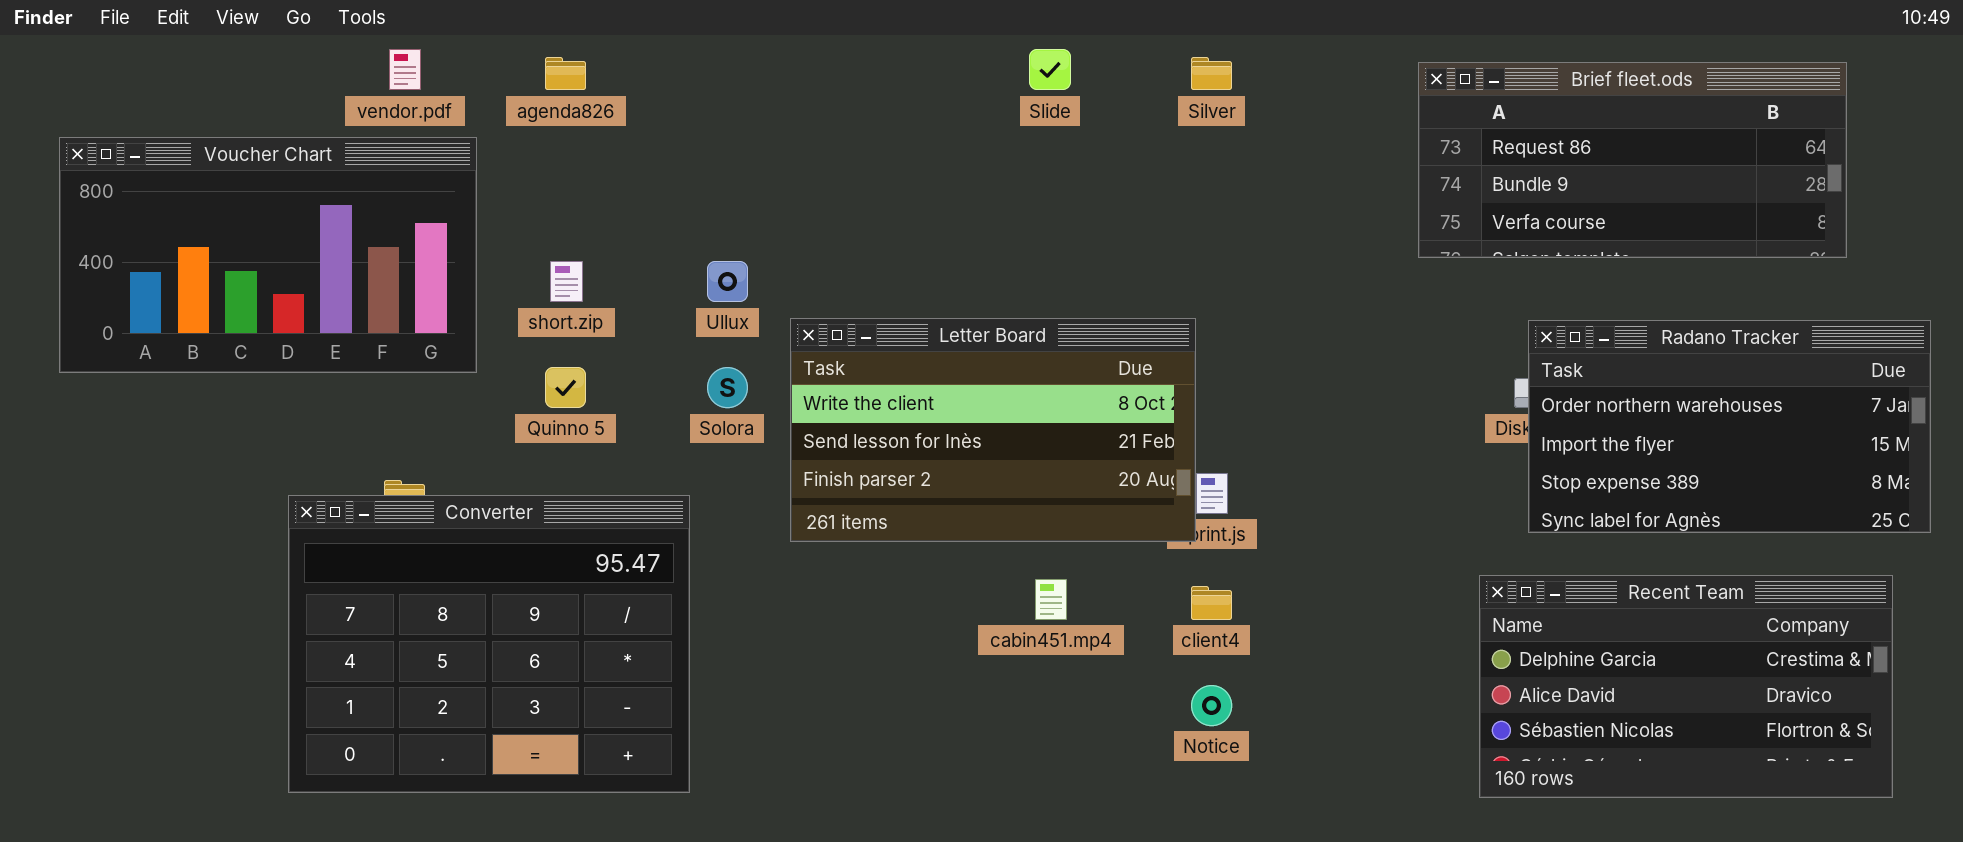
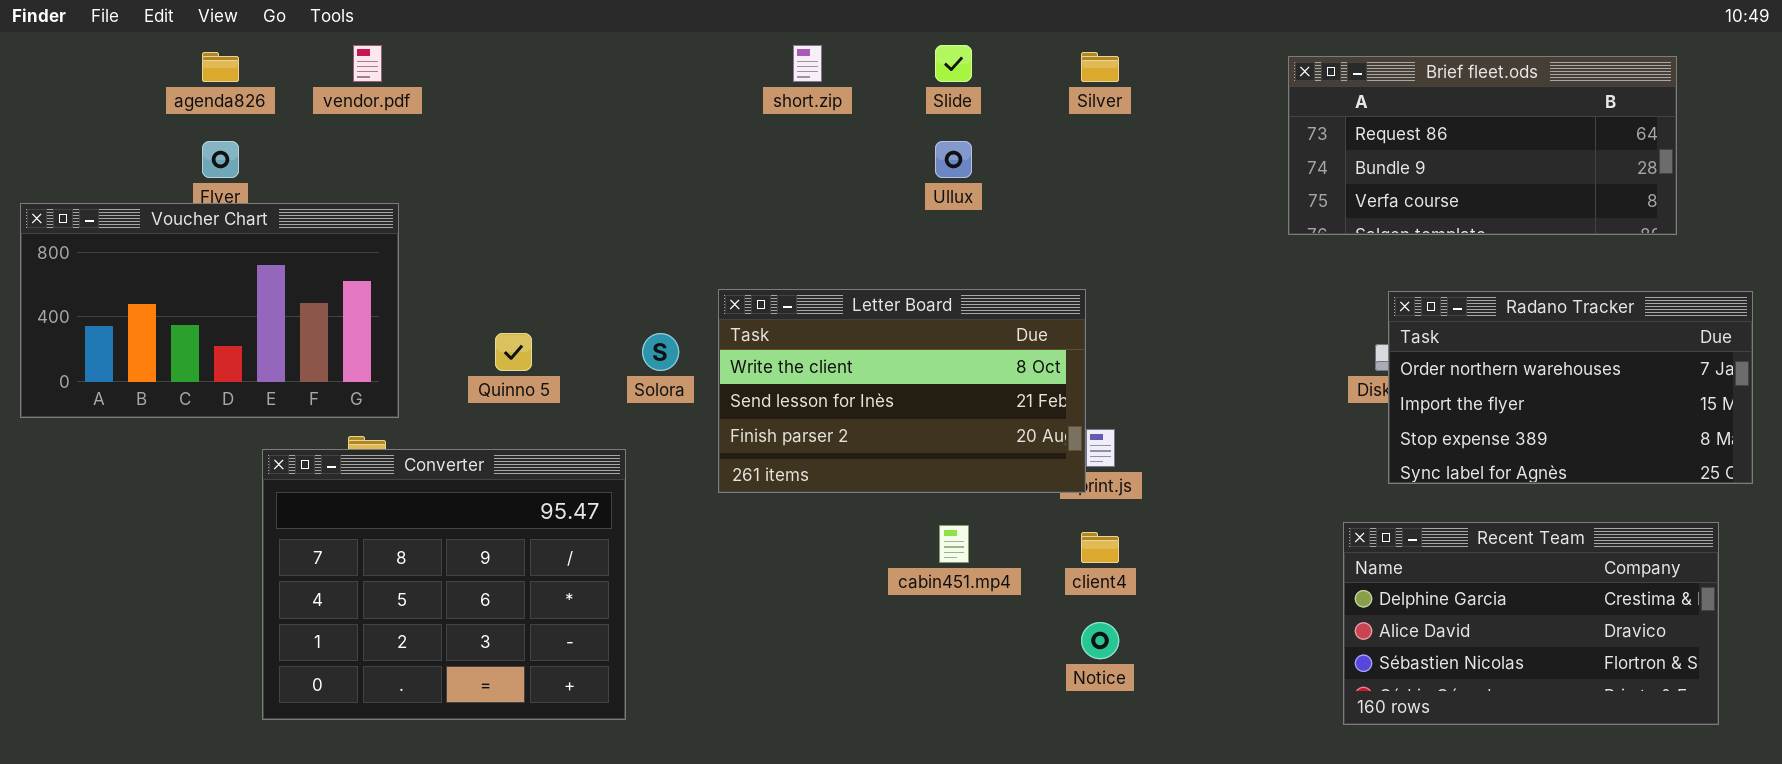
agenda826: [545,57,586,90] -> [202,52,239,82], moved
Voucher Chart: [59,137,477,373] -> [20,203,399,418], moved
short.zip: [550,261,583,302] -> [793,45,822,82], moved
Ullux: [707,261,748,302] -> [935,141,972,178], moved

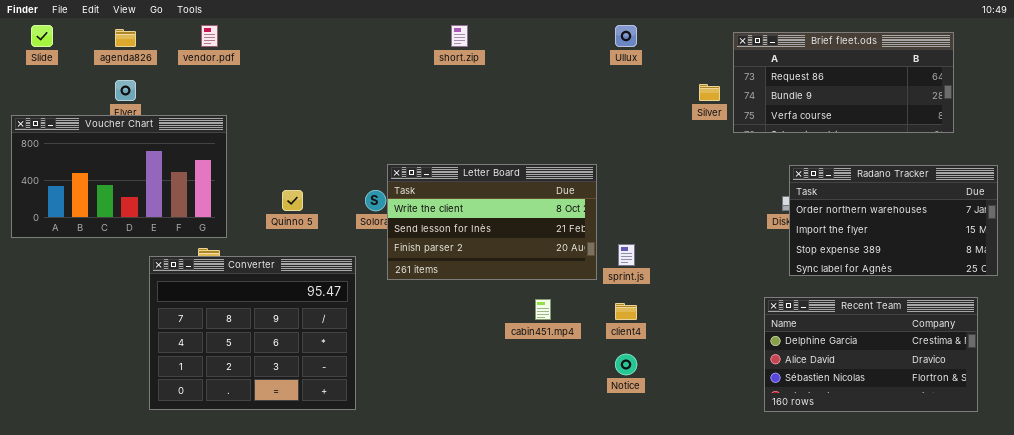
Slide: [935,45,972,82] -> [31,25,53,47], moved
Silver: [1081,52,1119,82] -> [699,84,720,101], moved
Ullux: [935,141,972,178] -> [615,25,637,47], moved
Letter Board: [718,289,1086,493] -> [387,164,597,280], moved

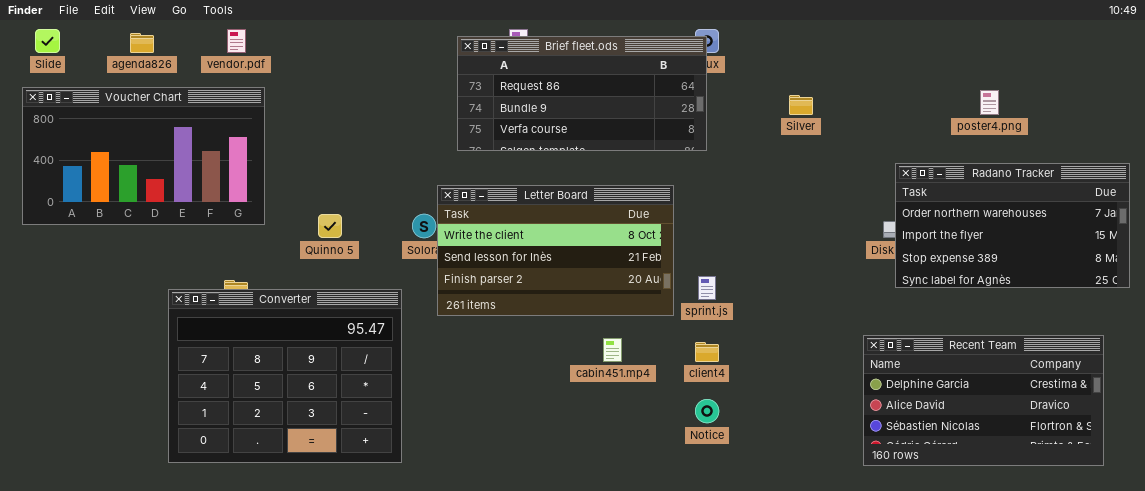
Brief fleet.ods: [733,32,954,133] -> [457,36,707,151], moved
Voucher Chart: [11,115,227,238] -> [22,87,265,225], moved
Radano Tracker: [789,165,998,276] -> [895,163,1130,288], moved

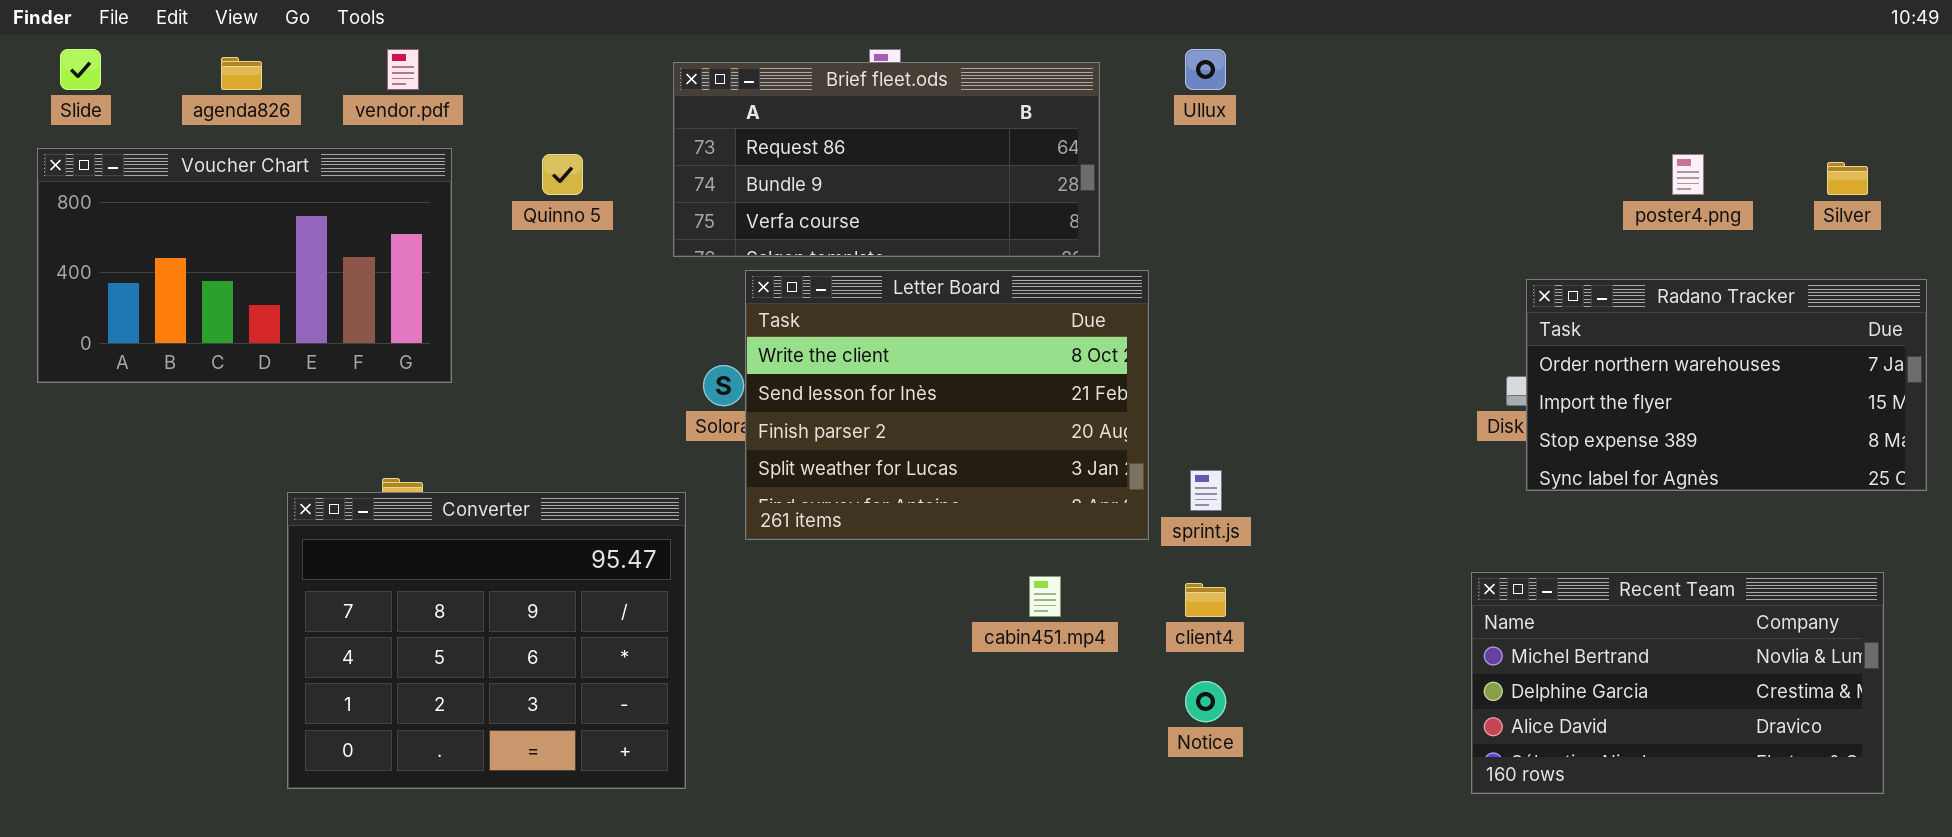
Brief fleet.ods: [457,36,707,151] -> [673,62,1100,257], moved
Silver: [789,95,813,115] -> [1827,162,1868,195], moved
Letter Board: [437,185,674,316] -> [745,270,1149,540], resized
Quinno 5: [318,214,342,238] -> [542,154,583,195], moved
Recent Team: [863,335,1104,466] -> [1471,572,1884,794], scrolled up 1 row

